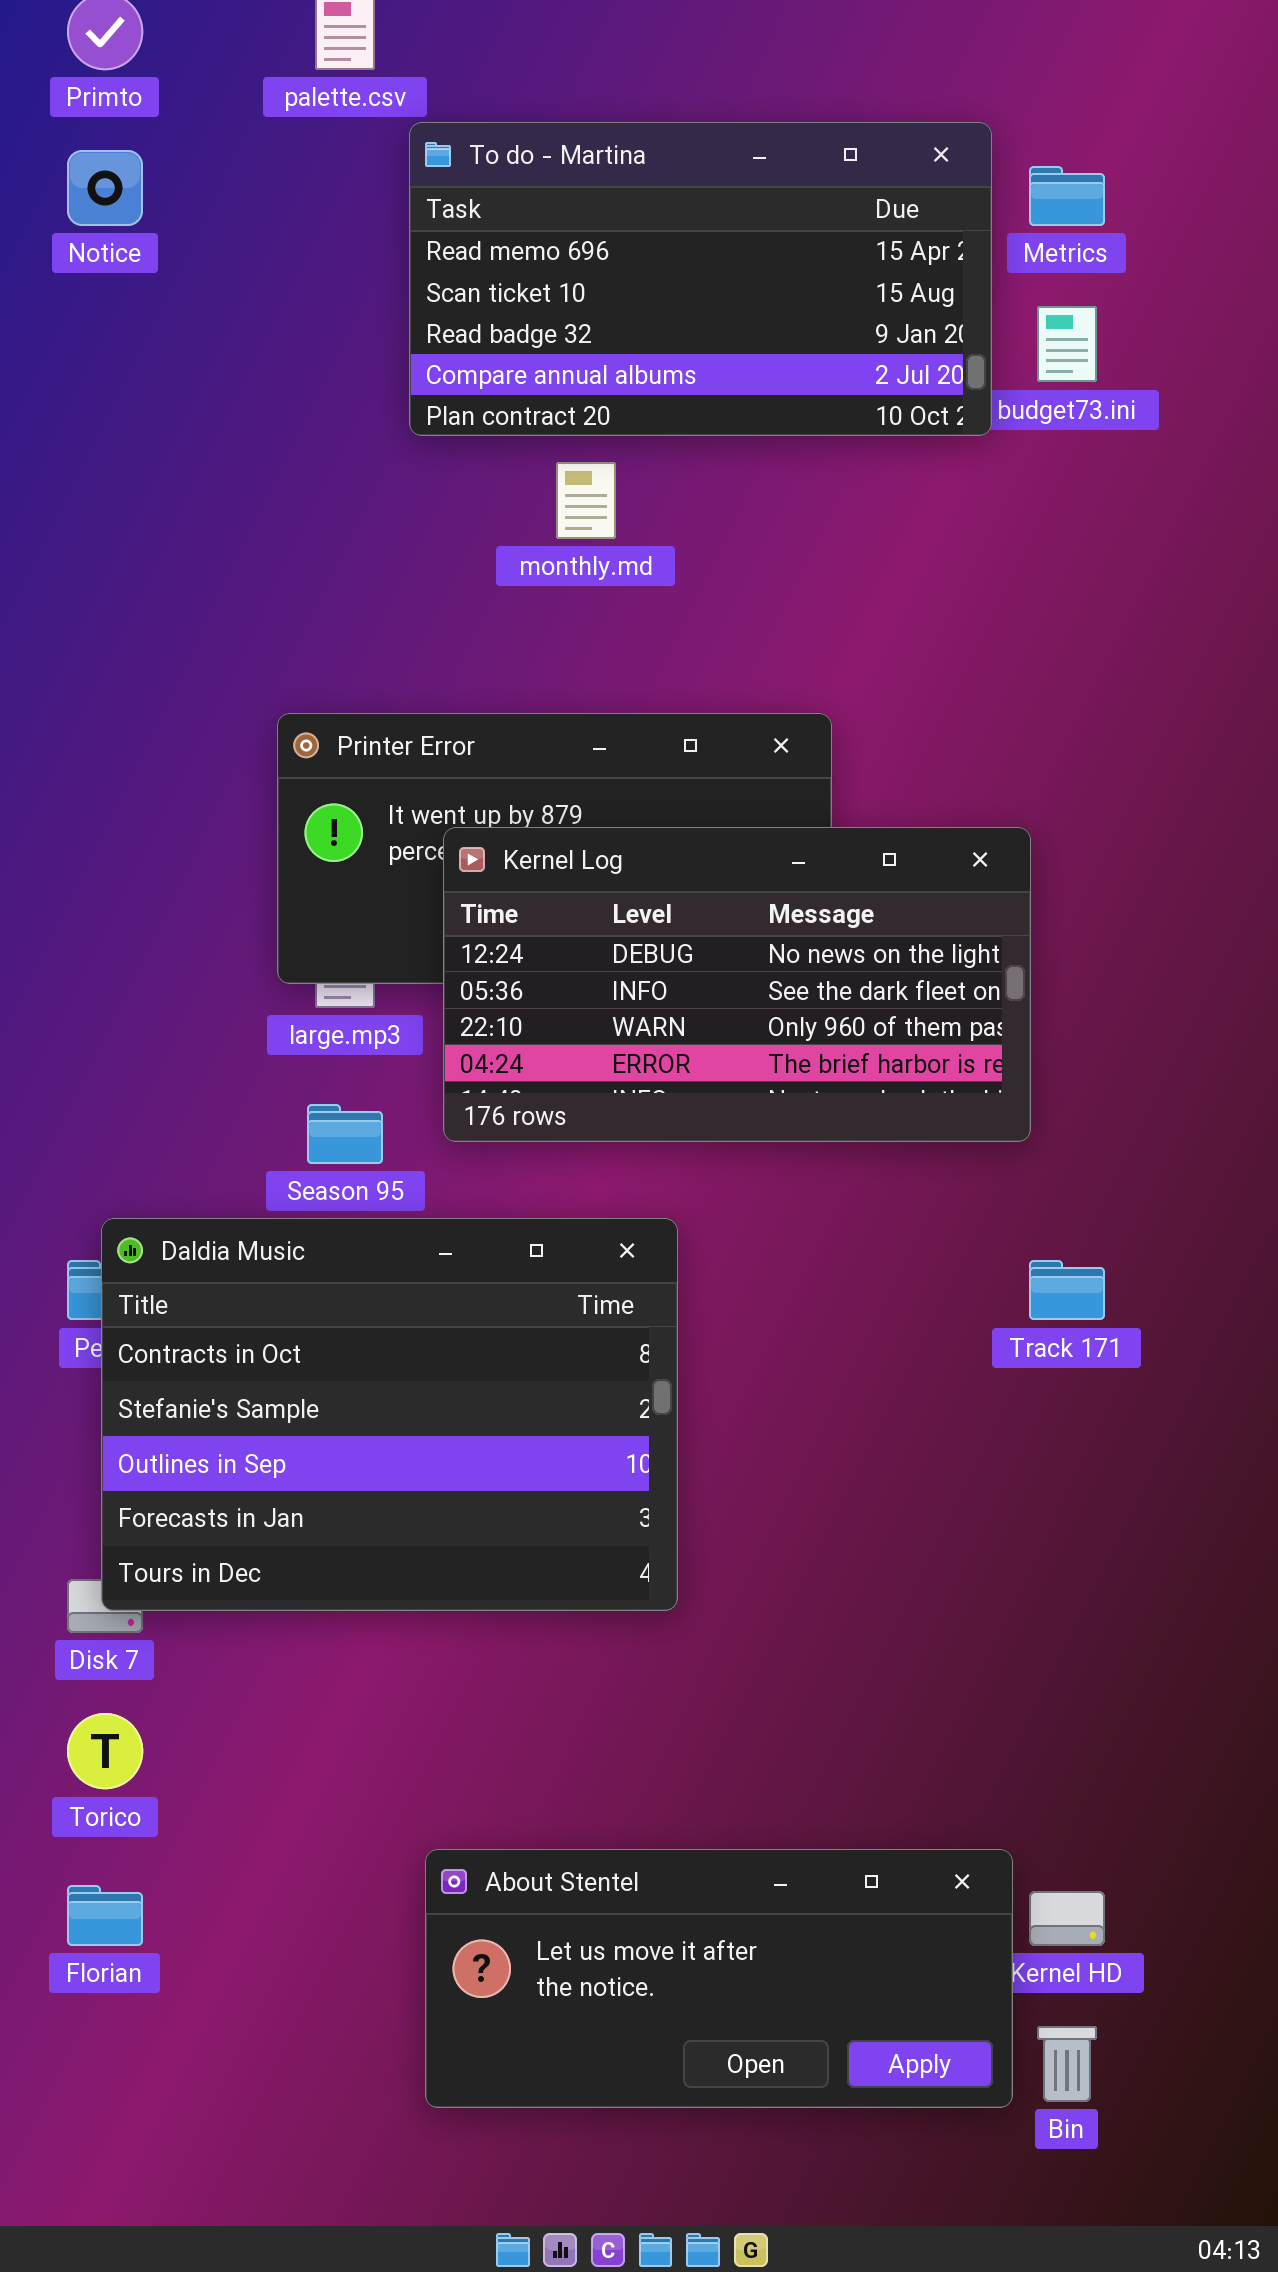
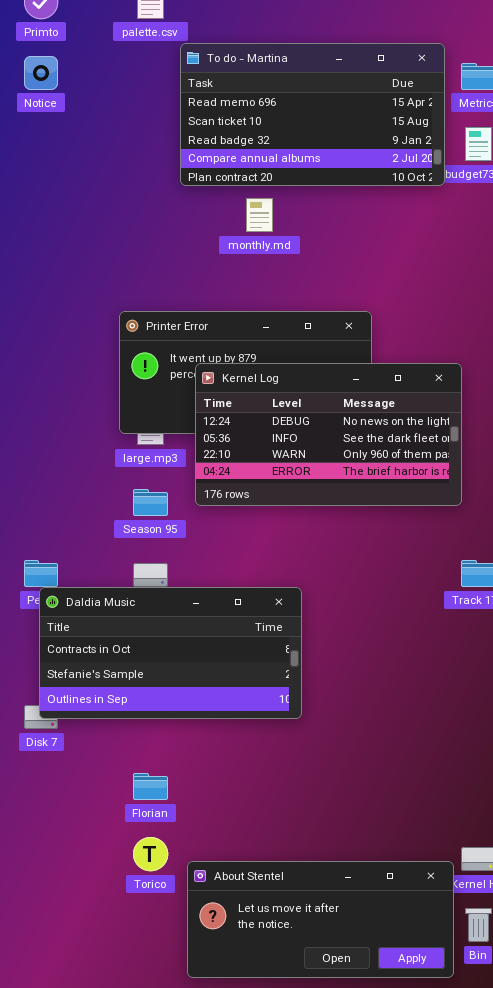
Daldia Music: [101,1218,678,1611] -> [39,587,302,719], resized
Torico: [67,1713,143,1789] -> [133,837,168,871], moved
About Stentel: [425,1849,1013,2108] -> [187,861,454,978], moved
Florian: [67,1885,143,1946] -> [133,773,168,800], moved

